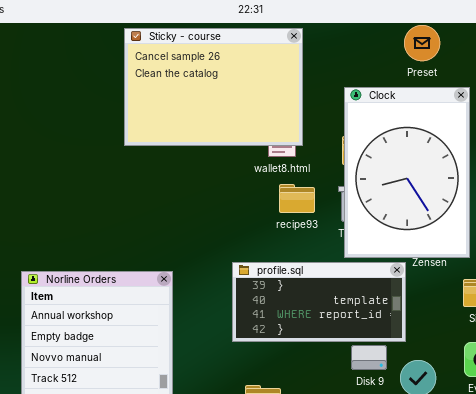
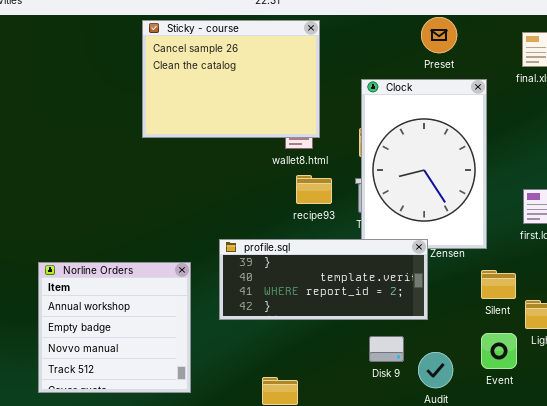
profile.sql: [232,262,406,342] -> [219,239,428,320], moved, resized

